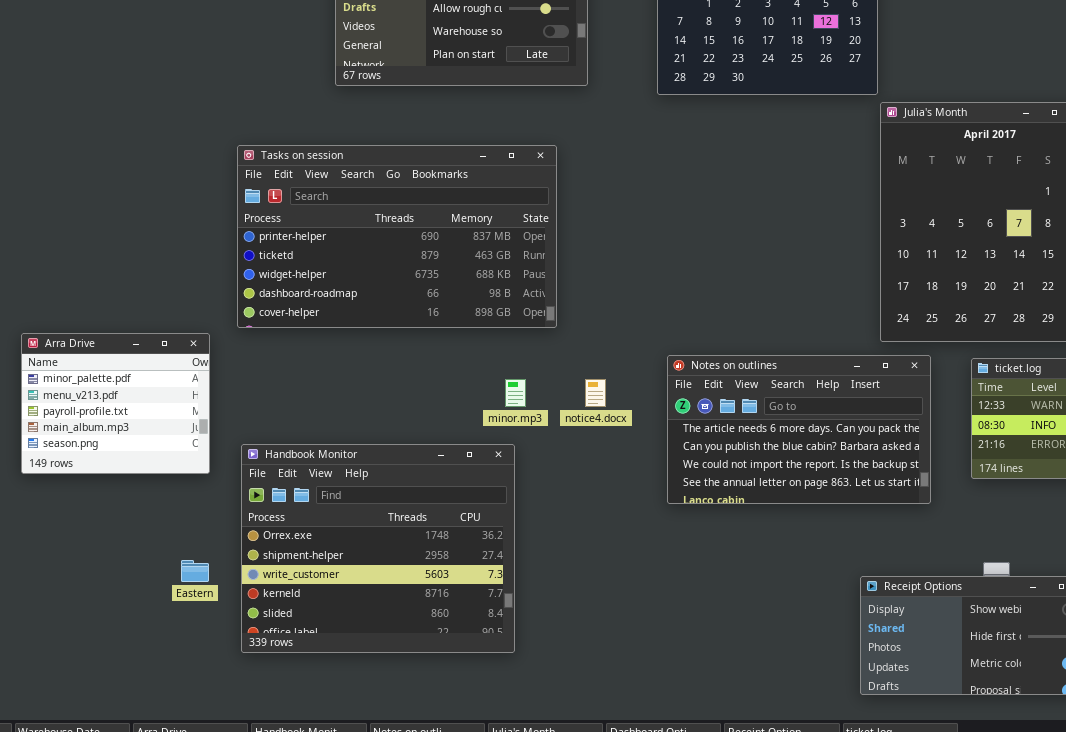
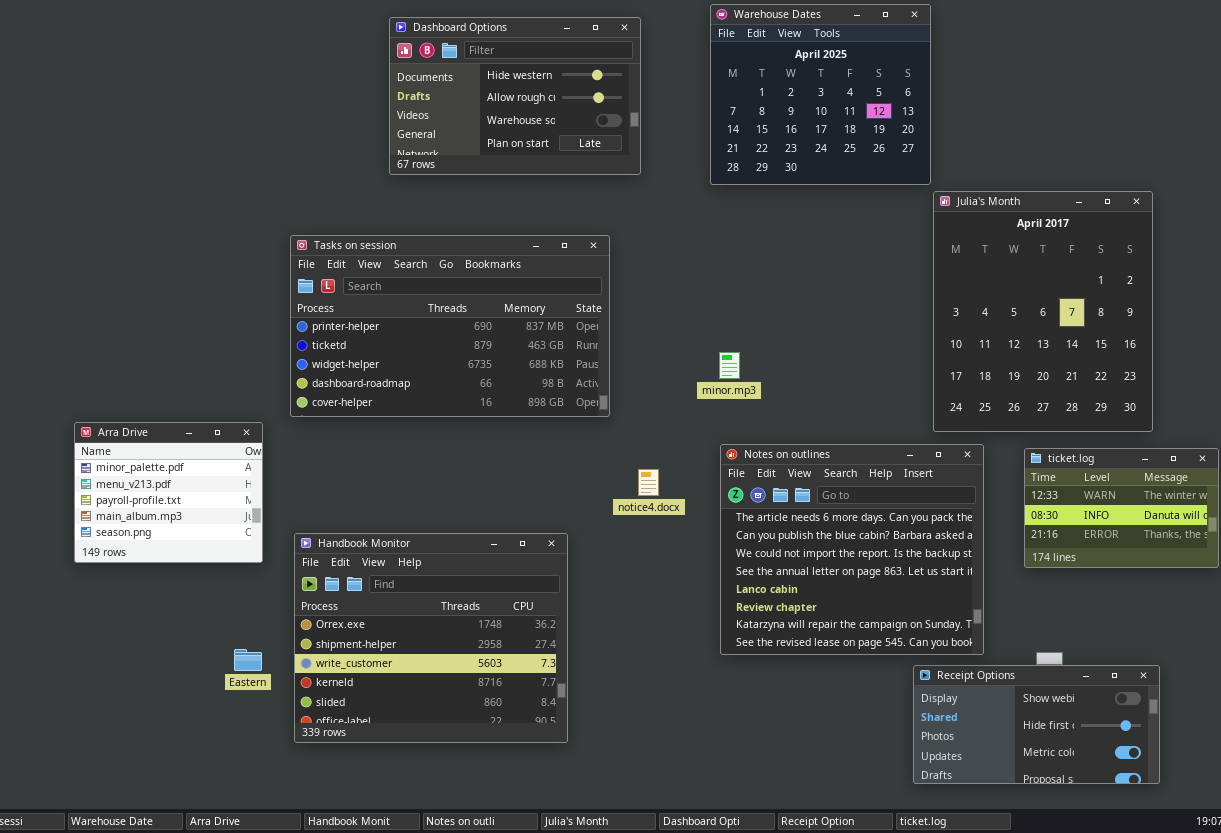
Notes on outlines: [667,355,931,504] -> [720,444,984,655], resized
minor.mp3: [505,379,526,407] -> [719,352,740,379], moved

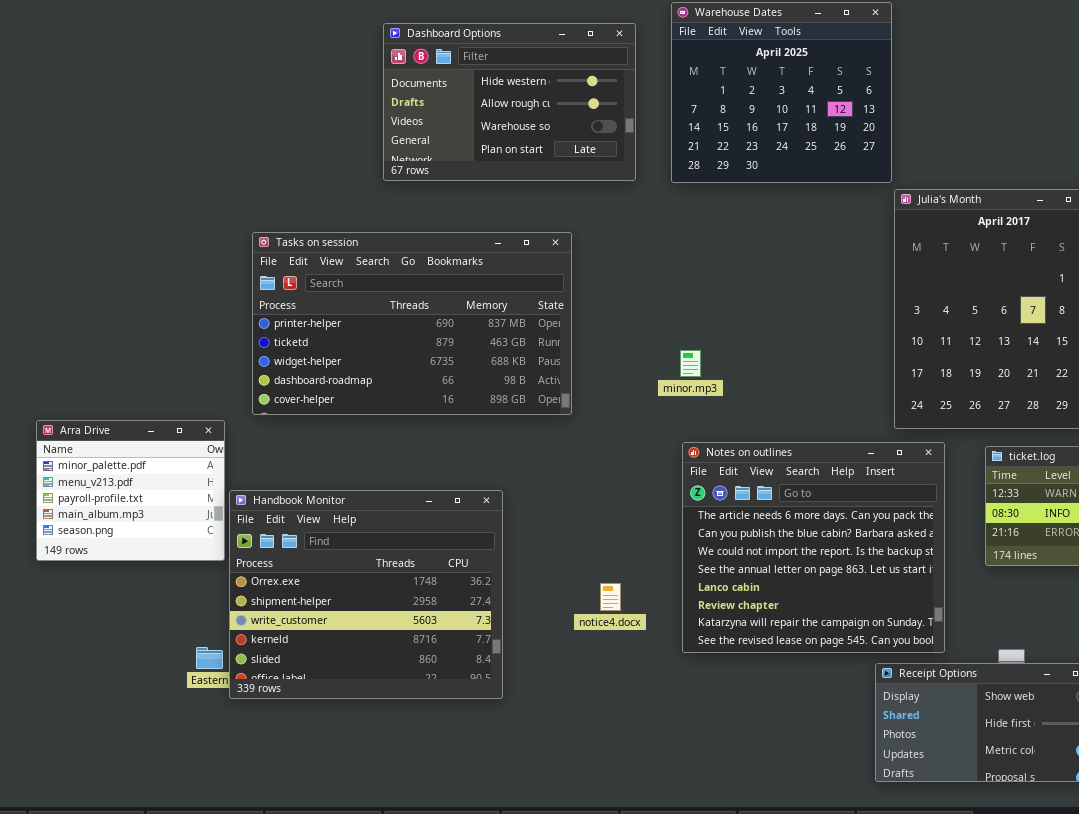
Dashboard Options: [389,17,641,175] -> [383,23,636,181], moved
notice4.docx: [638,469,659,496] -> [600,583,621,611], moved
Handbook Monitor: [294,533,568,743] -> [229,490,503,699], moved

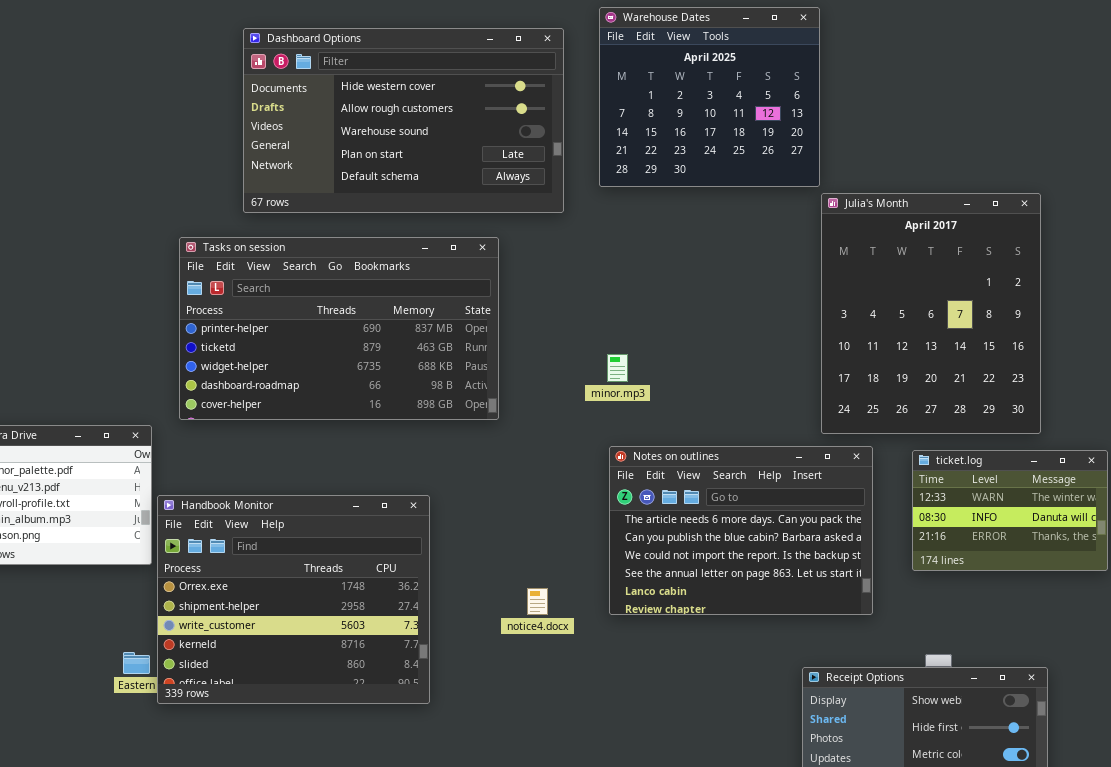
Dashboard Options: [383,23,636,181] -> [243,28,564,213], resized
Notes on outlines: [682,442,945,653] -> [609,446,873,615], resized

